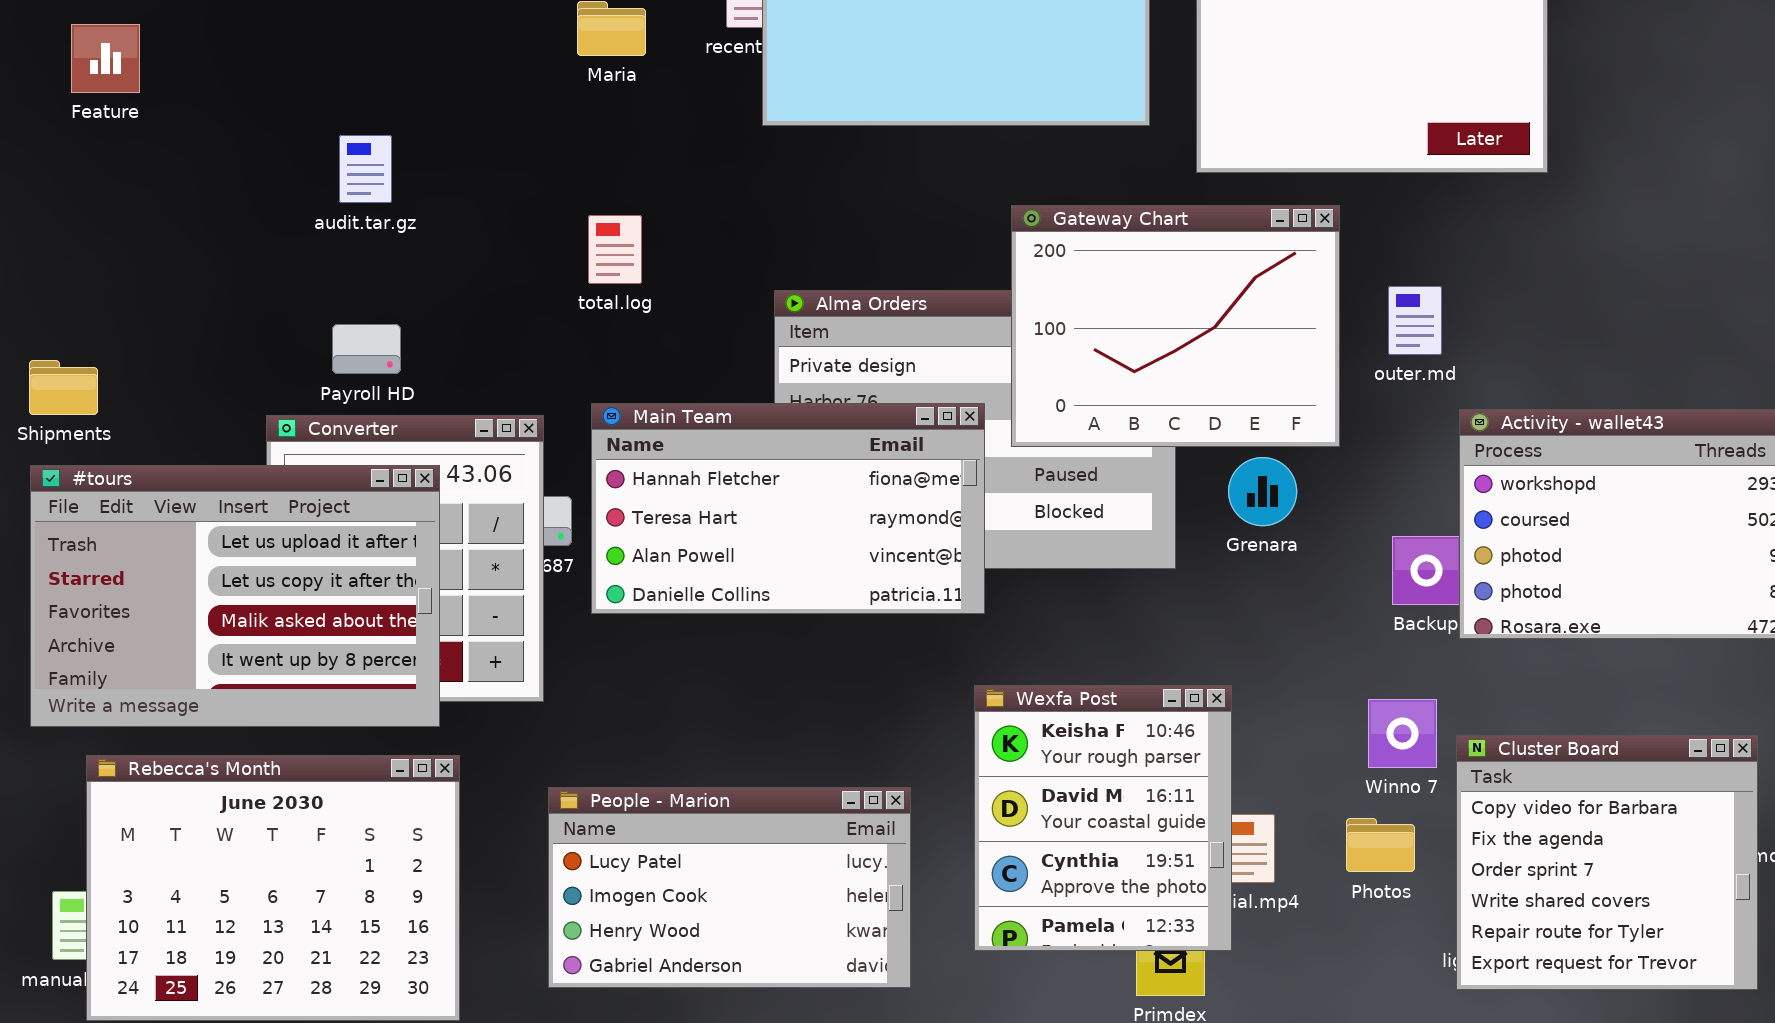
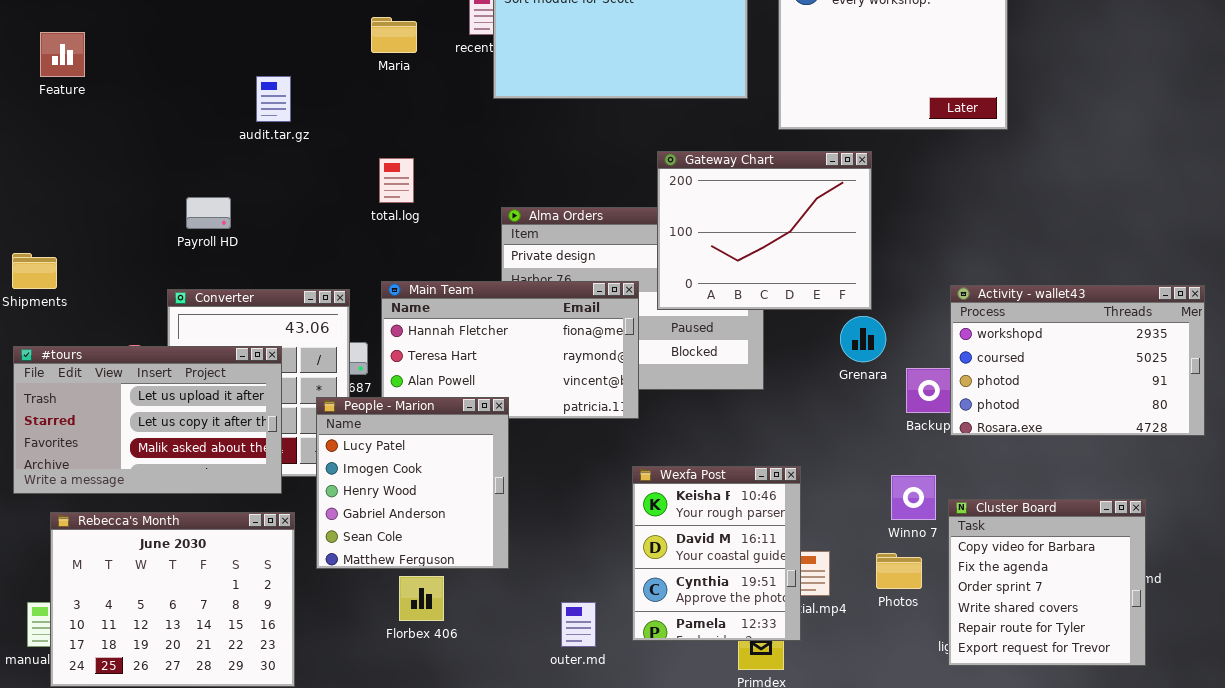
audit.tar.gz: [339,135,392,203] -> [256,76,291,122], moved
outer.md: [1388,286,1442,355] -> [561,602,596,647], moved
Payroll HD: [332,324,401,374] -> [186,197,231,229], moved
Grenara: [1228,457,1297,526] -> [840,316,886,362], moved
#tours: [30,465,440,727] -> [13,346,282,494], resized
People - Marion: [548,787,911,988] -> [316,397,509,569], moved, resized

